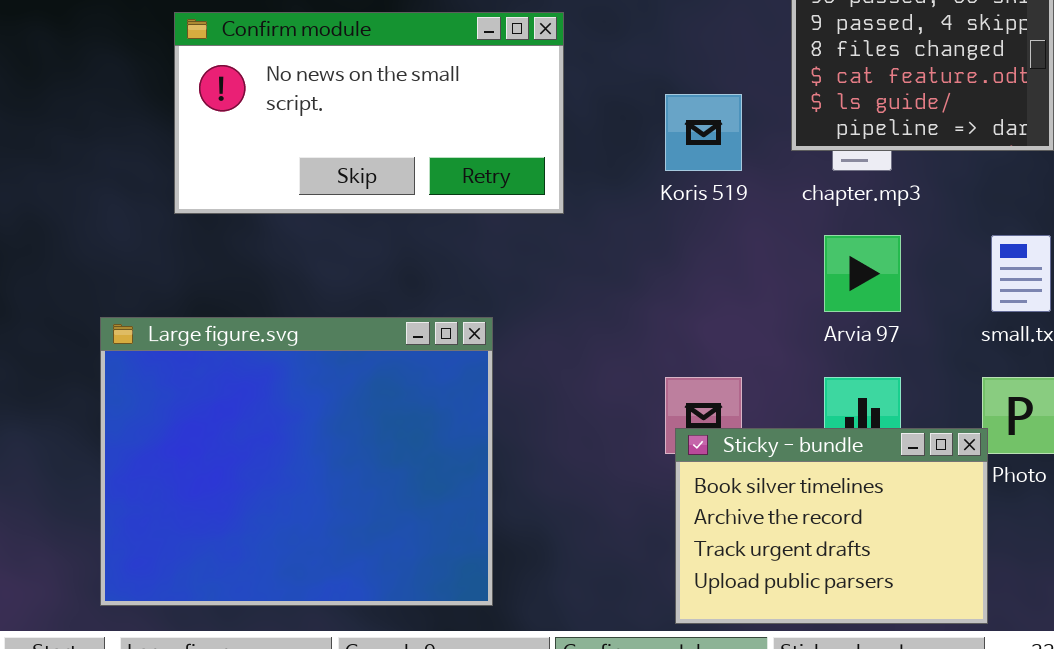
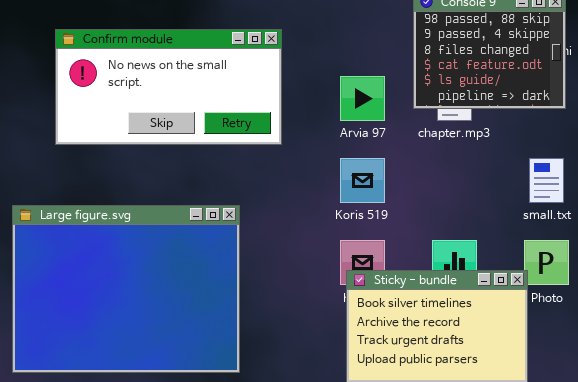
Koris 519: [665,94,742,171] -> [340,158,385,203], moved
Arvia 97: [824,235,901,312] -> [340,76,385,121], moved

